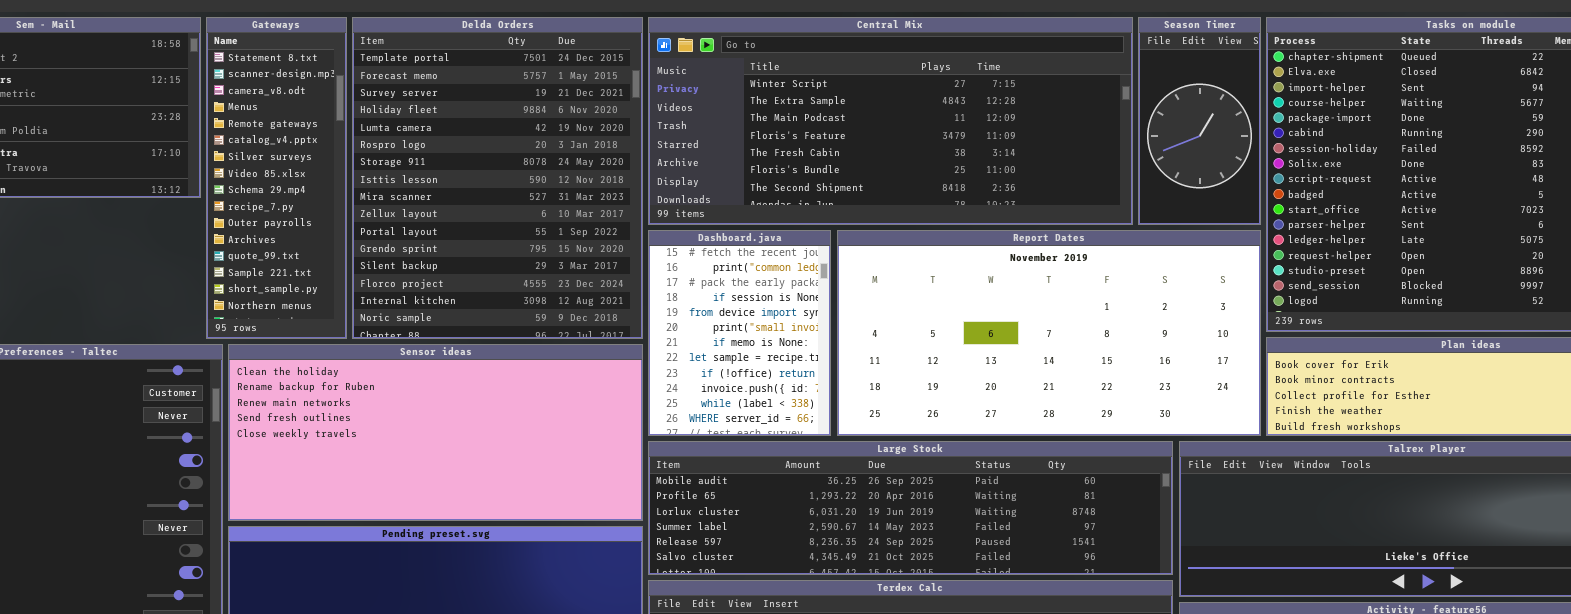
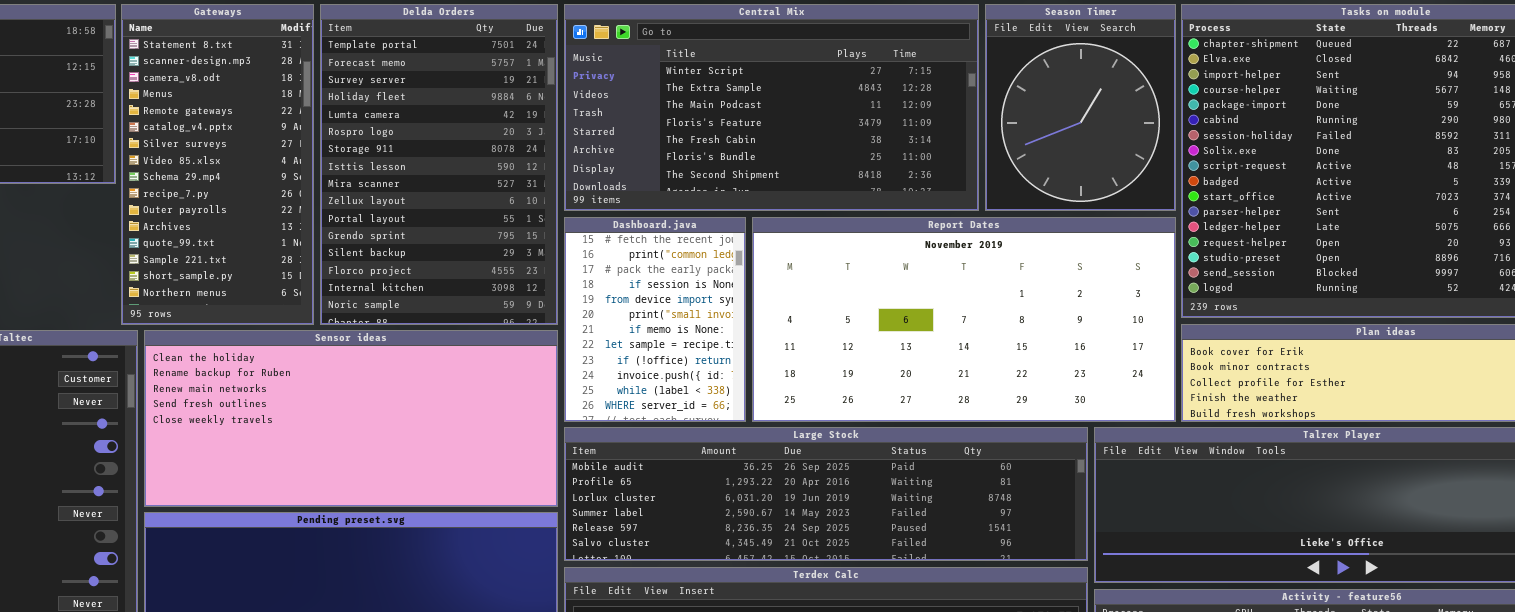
Gateways: [206,17,347,339] -> [121,4,314,325], resized
Delda Orders: [352,17,643,339] -> [320,4,558,325], resized
Central Mix: [648,17,1133,225] -> [564,4,979,211], resized
Season Timer: [1138,17,1261,225] -> [985,4,1176,211], resized

